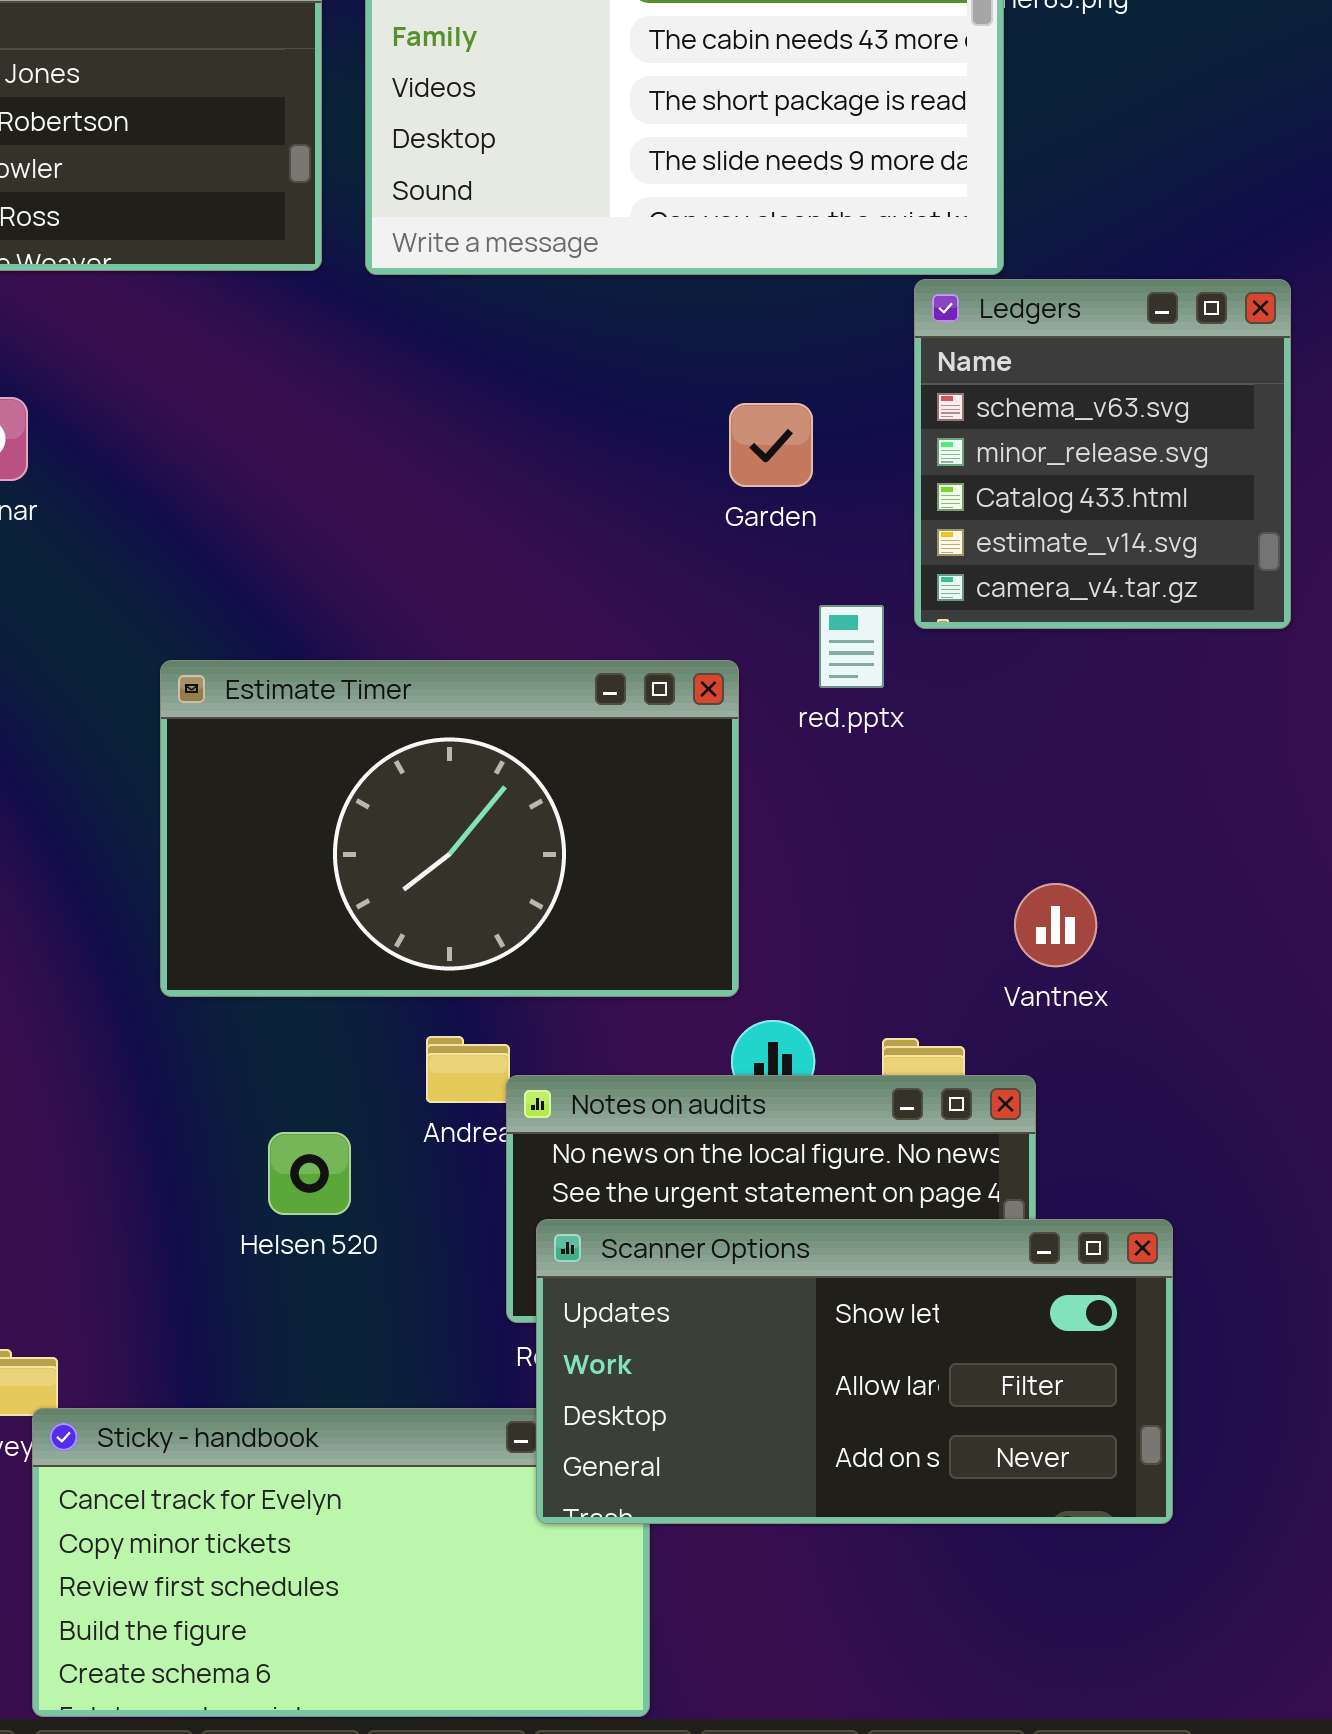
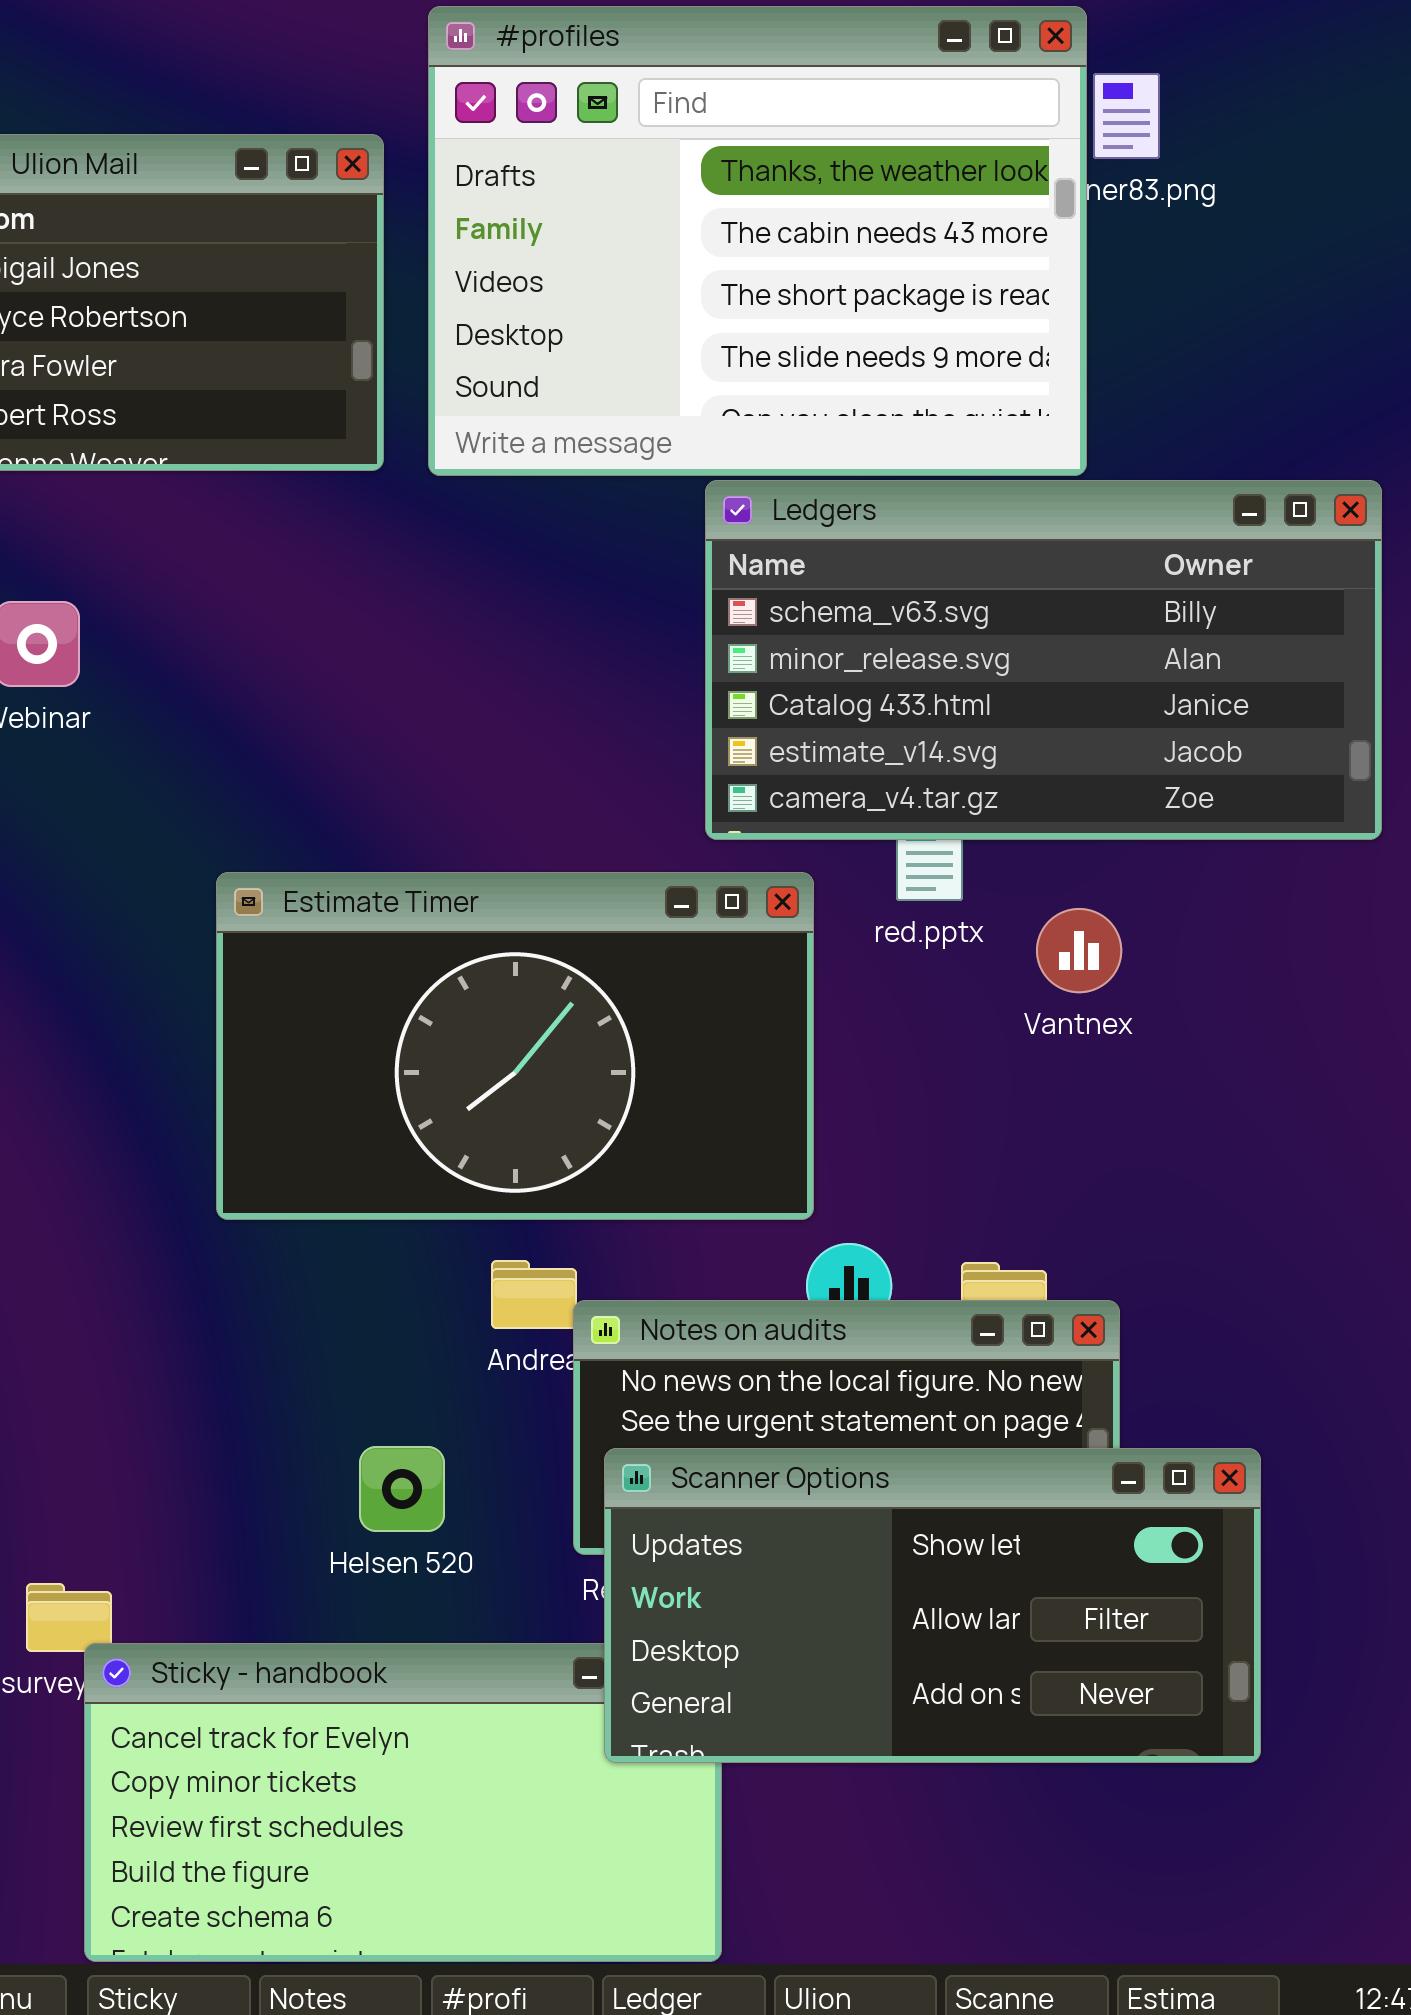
Ledgers: [914,279,1291,629] -> [705,480,1382,840], resized
Vantnex: [1014,883,1097,967] -> [1036,908,1122,993], moved
Helsen 520: [268,1132,351,1215] -> [359,1446,445,1532], moved

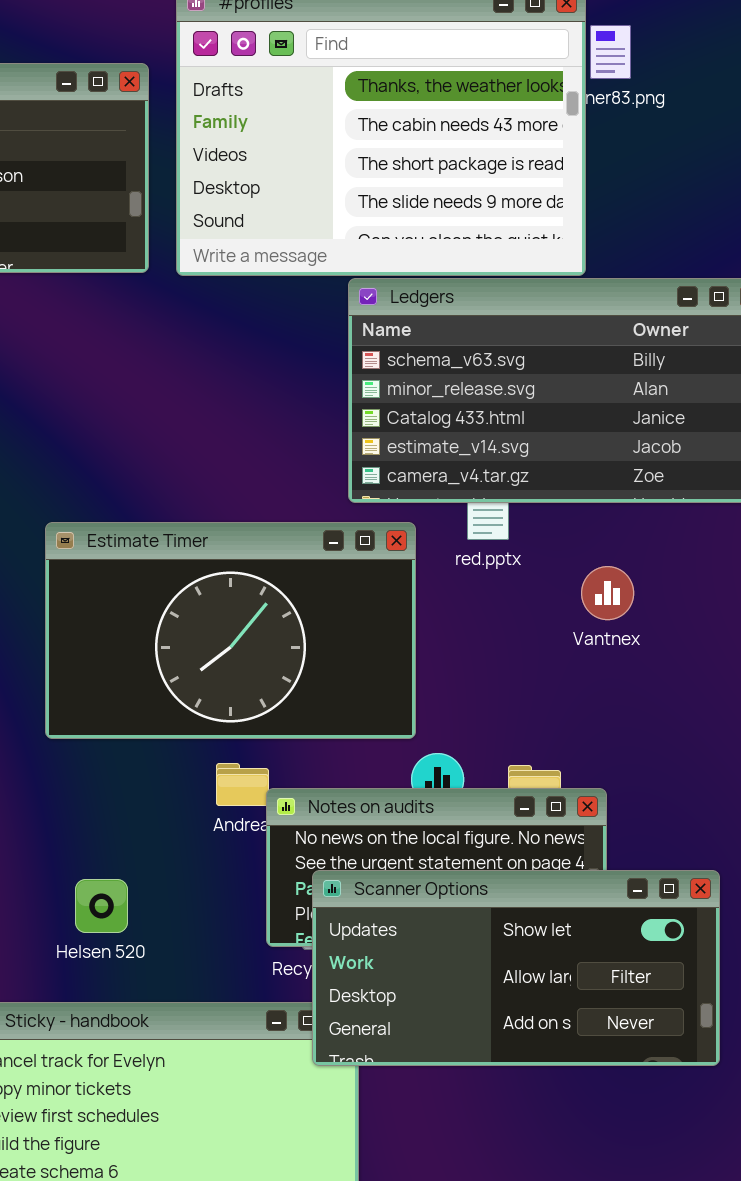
Vantnex: [1036,908,1122,993] -> [581,566,634,620], moved
Helsen 520: [359,1446,445,1532] -> [75,879,128,933], moved
Scanner Options: [604,1448,1261,1763] -> [312,870,720,1066], moved

